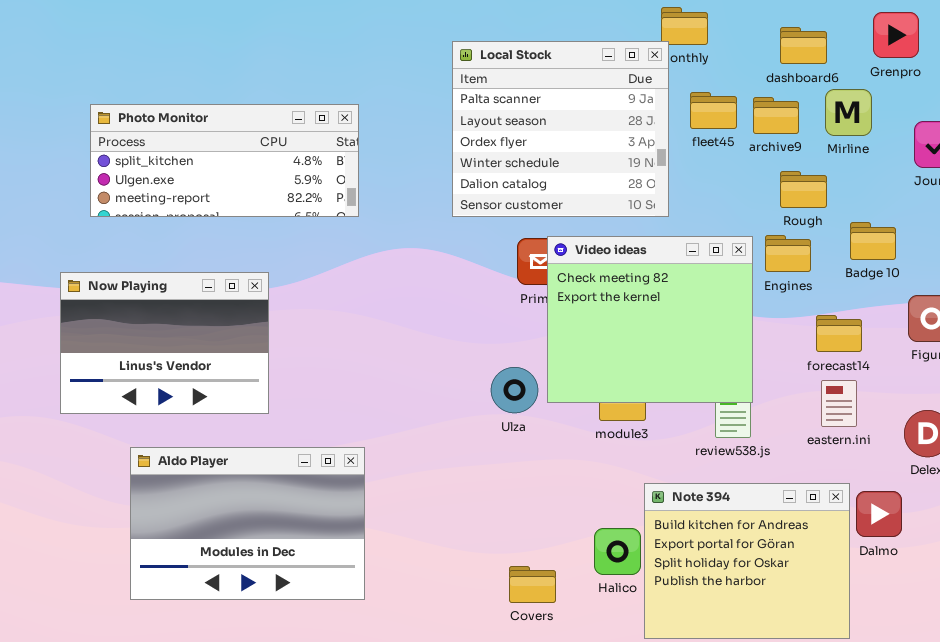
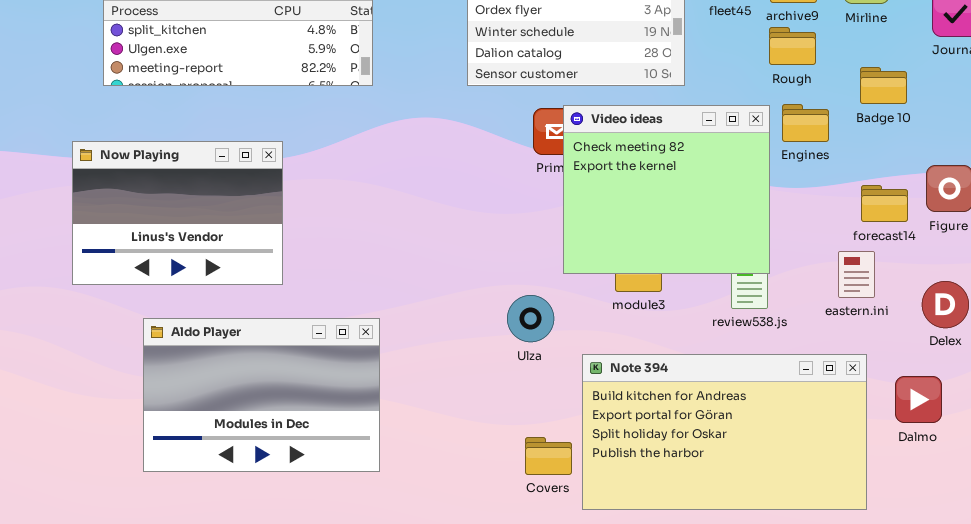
Rough: [780,171,827,208] -> [769,27,816,65], moved
Badge 10: [850,222,896,260] -> [860,67,907,104], moved
forecast14: [816,315,862,352] -> [861,185,908,222], moved
Ulza: [491,367,538,413] -> [507,295,554,342], moved
Note 394: [644,483,850,639] -> [582,354,867,510], resized
Dalmo: [856,491,902,537] -> [895,376,942,423], moved

